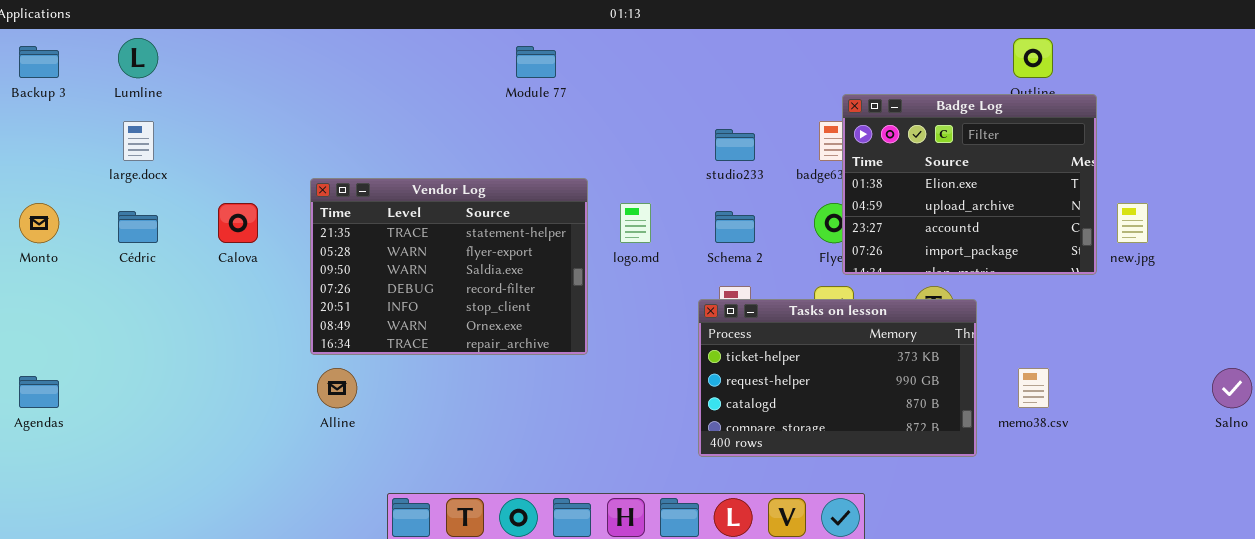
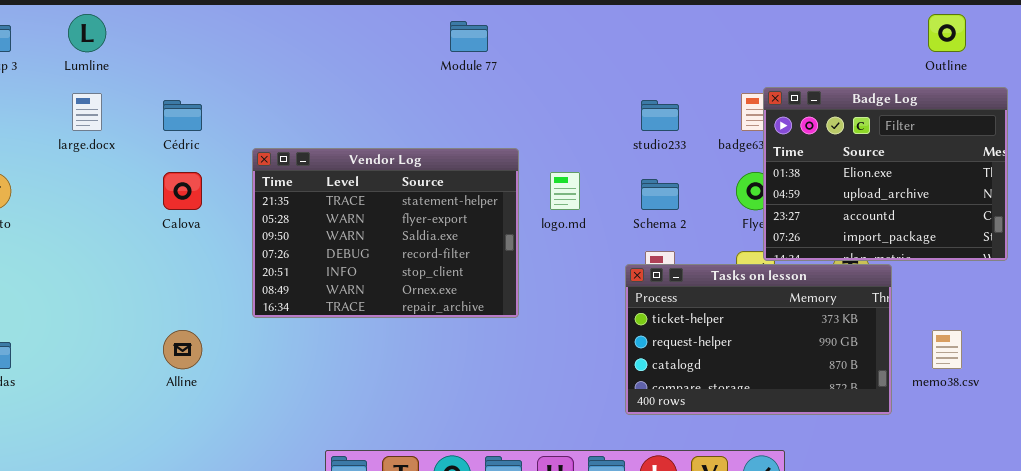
Badge Log: [842,94,1097,275] -> [763,87,1008,261], moved
Cédric: [118,211,158,243] -> [163,100,202,131], moved
Alline: [317,368,357,408] -> [163,330,202,369], moved

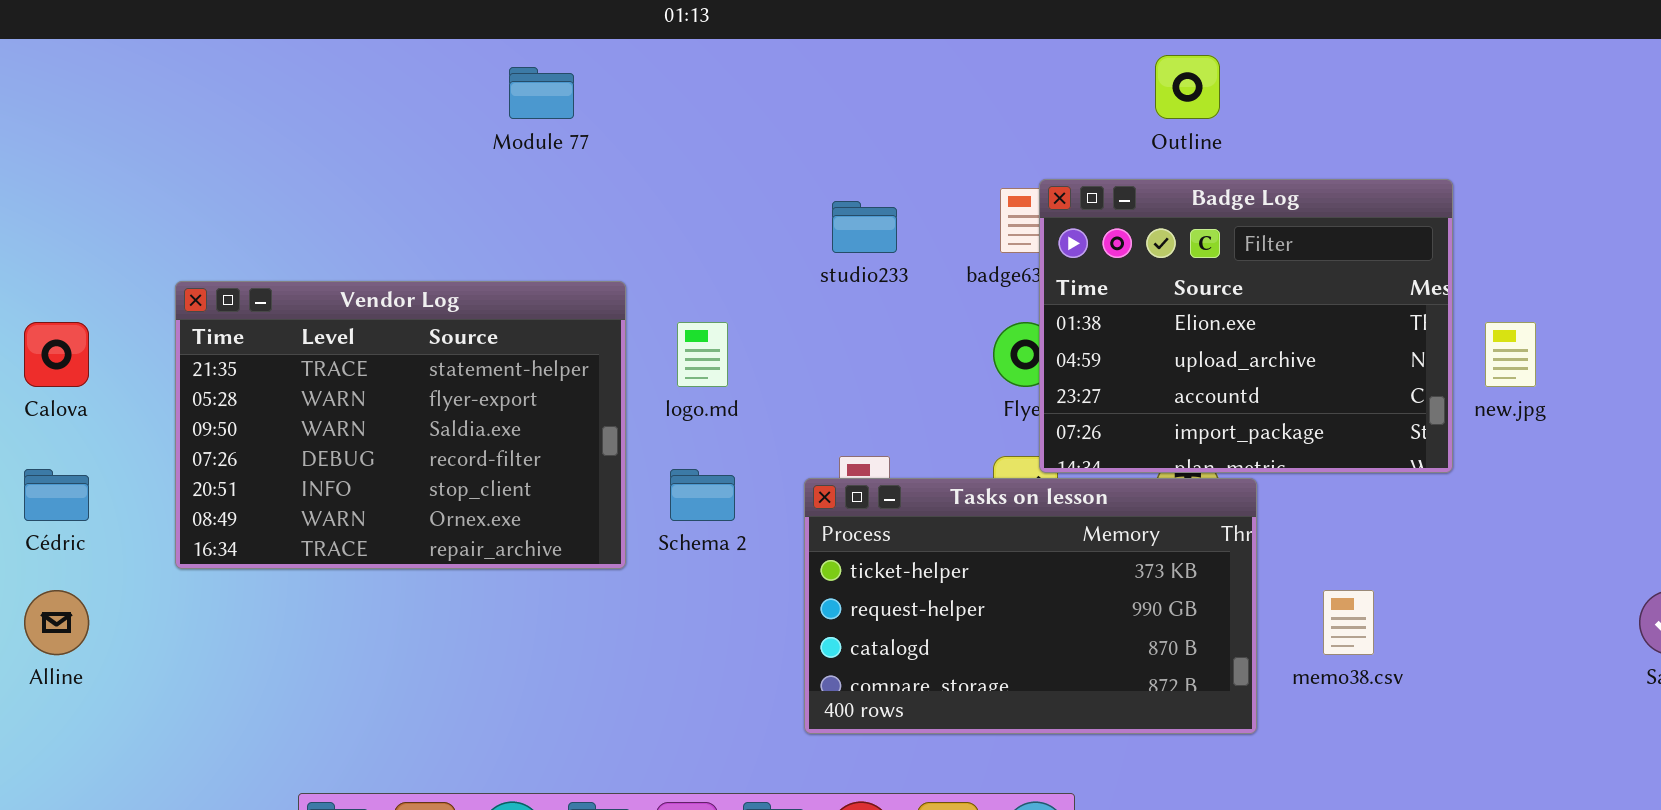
Outline: [928,14,966,52] -> [1155,55,1220,119], moved
Cédric: [163,100,202,131] -> [24,469,89,521], moved
Schema 2: [641,179,679,210] -> [670,469,735,521], moved

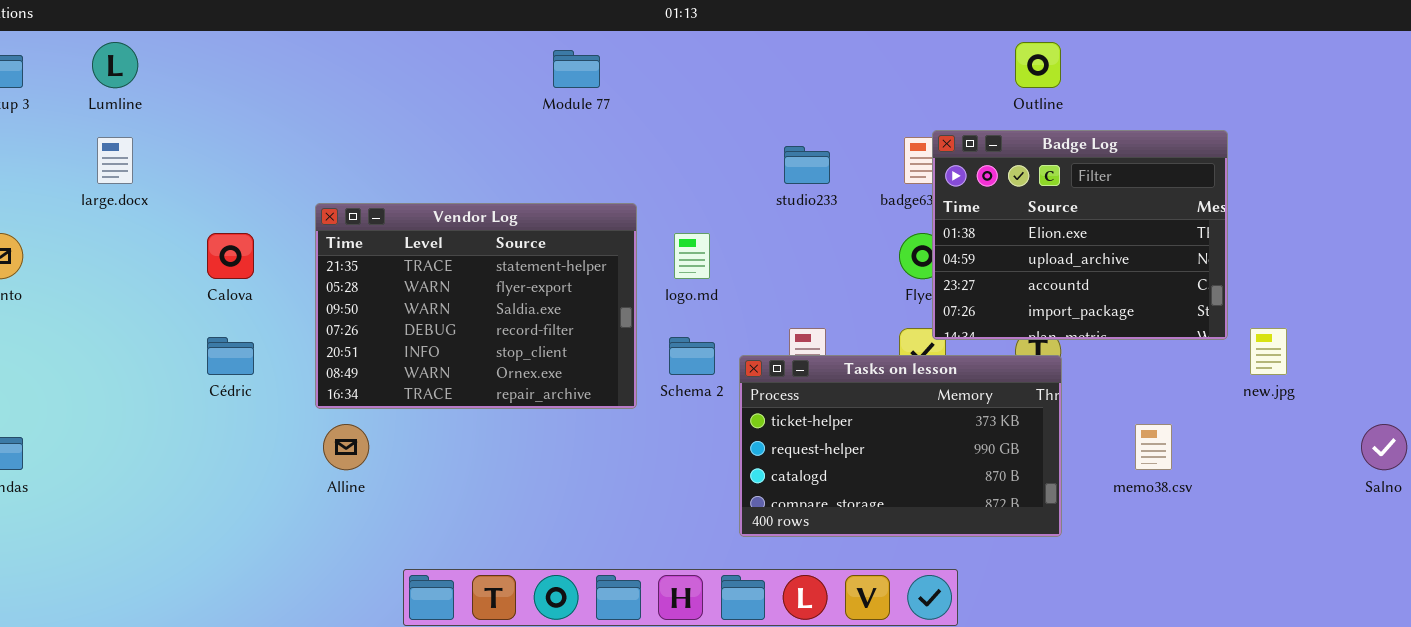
new.jpg: [1485,322,1536,387] -> [1250,328,1287,375], moved
Tasks on lesson: [804,478,1257,734] -> [739,355,1062,537], moved
Alline: [24,590,89,655] -> [323,424,369,470], moved

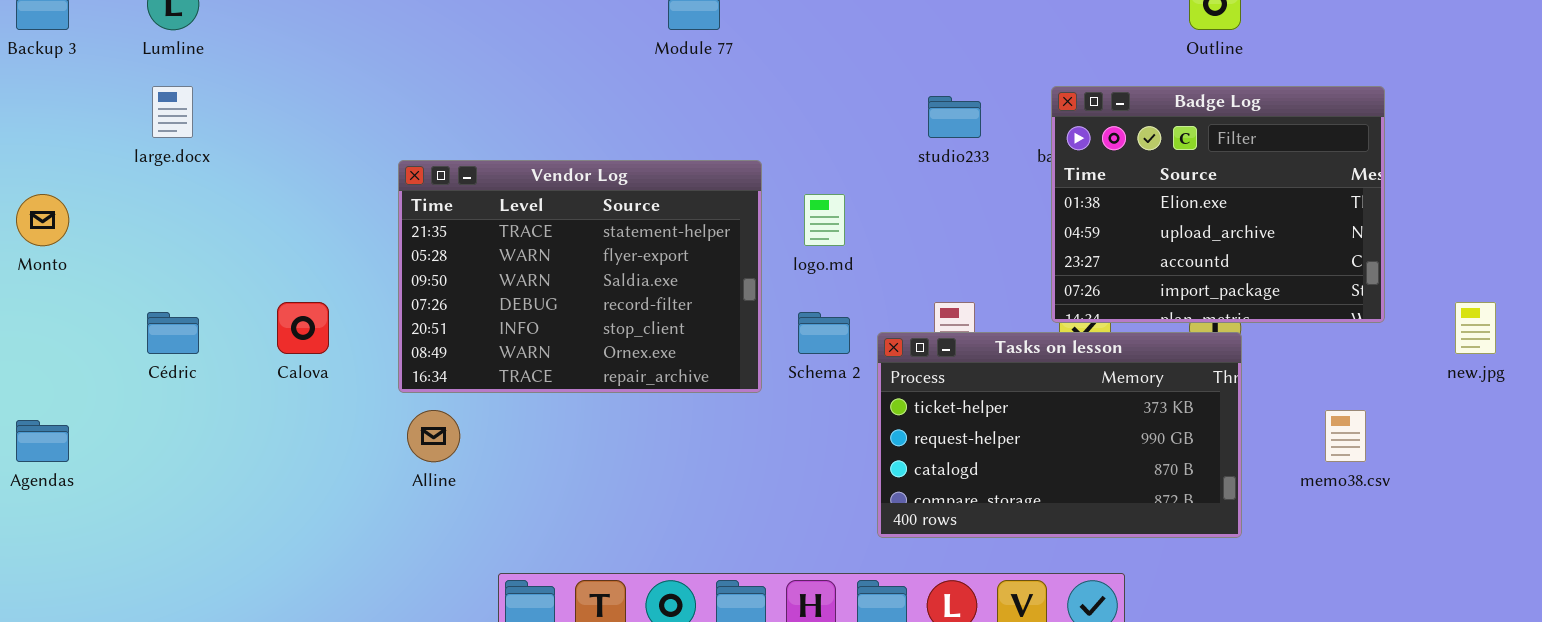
Badge Log: [932,130,1228,340] -> [1051,86,1385,323], moved
Calova: [207,233,254,279] -> [277,302,329,354], moved
Cédric: [207,337,254,375] -> [147,312,199,354], moved

